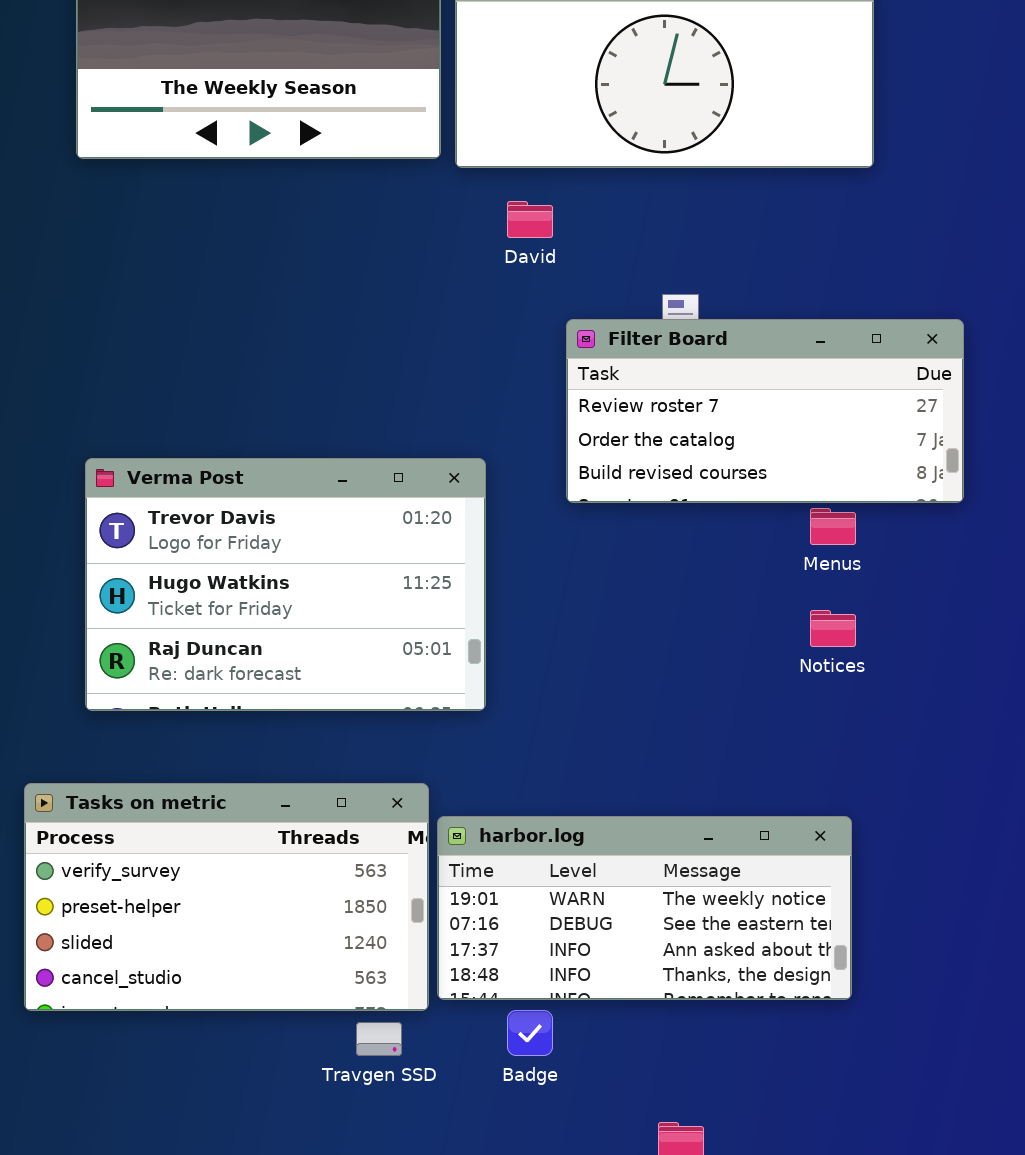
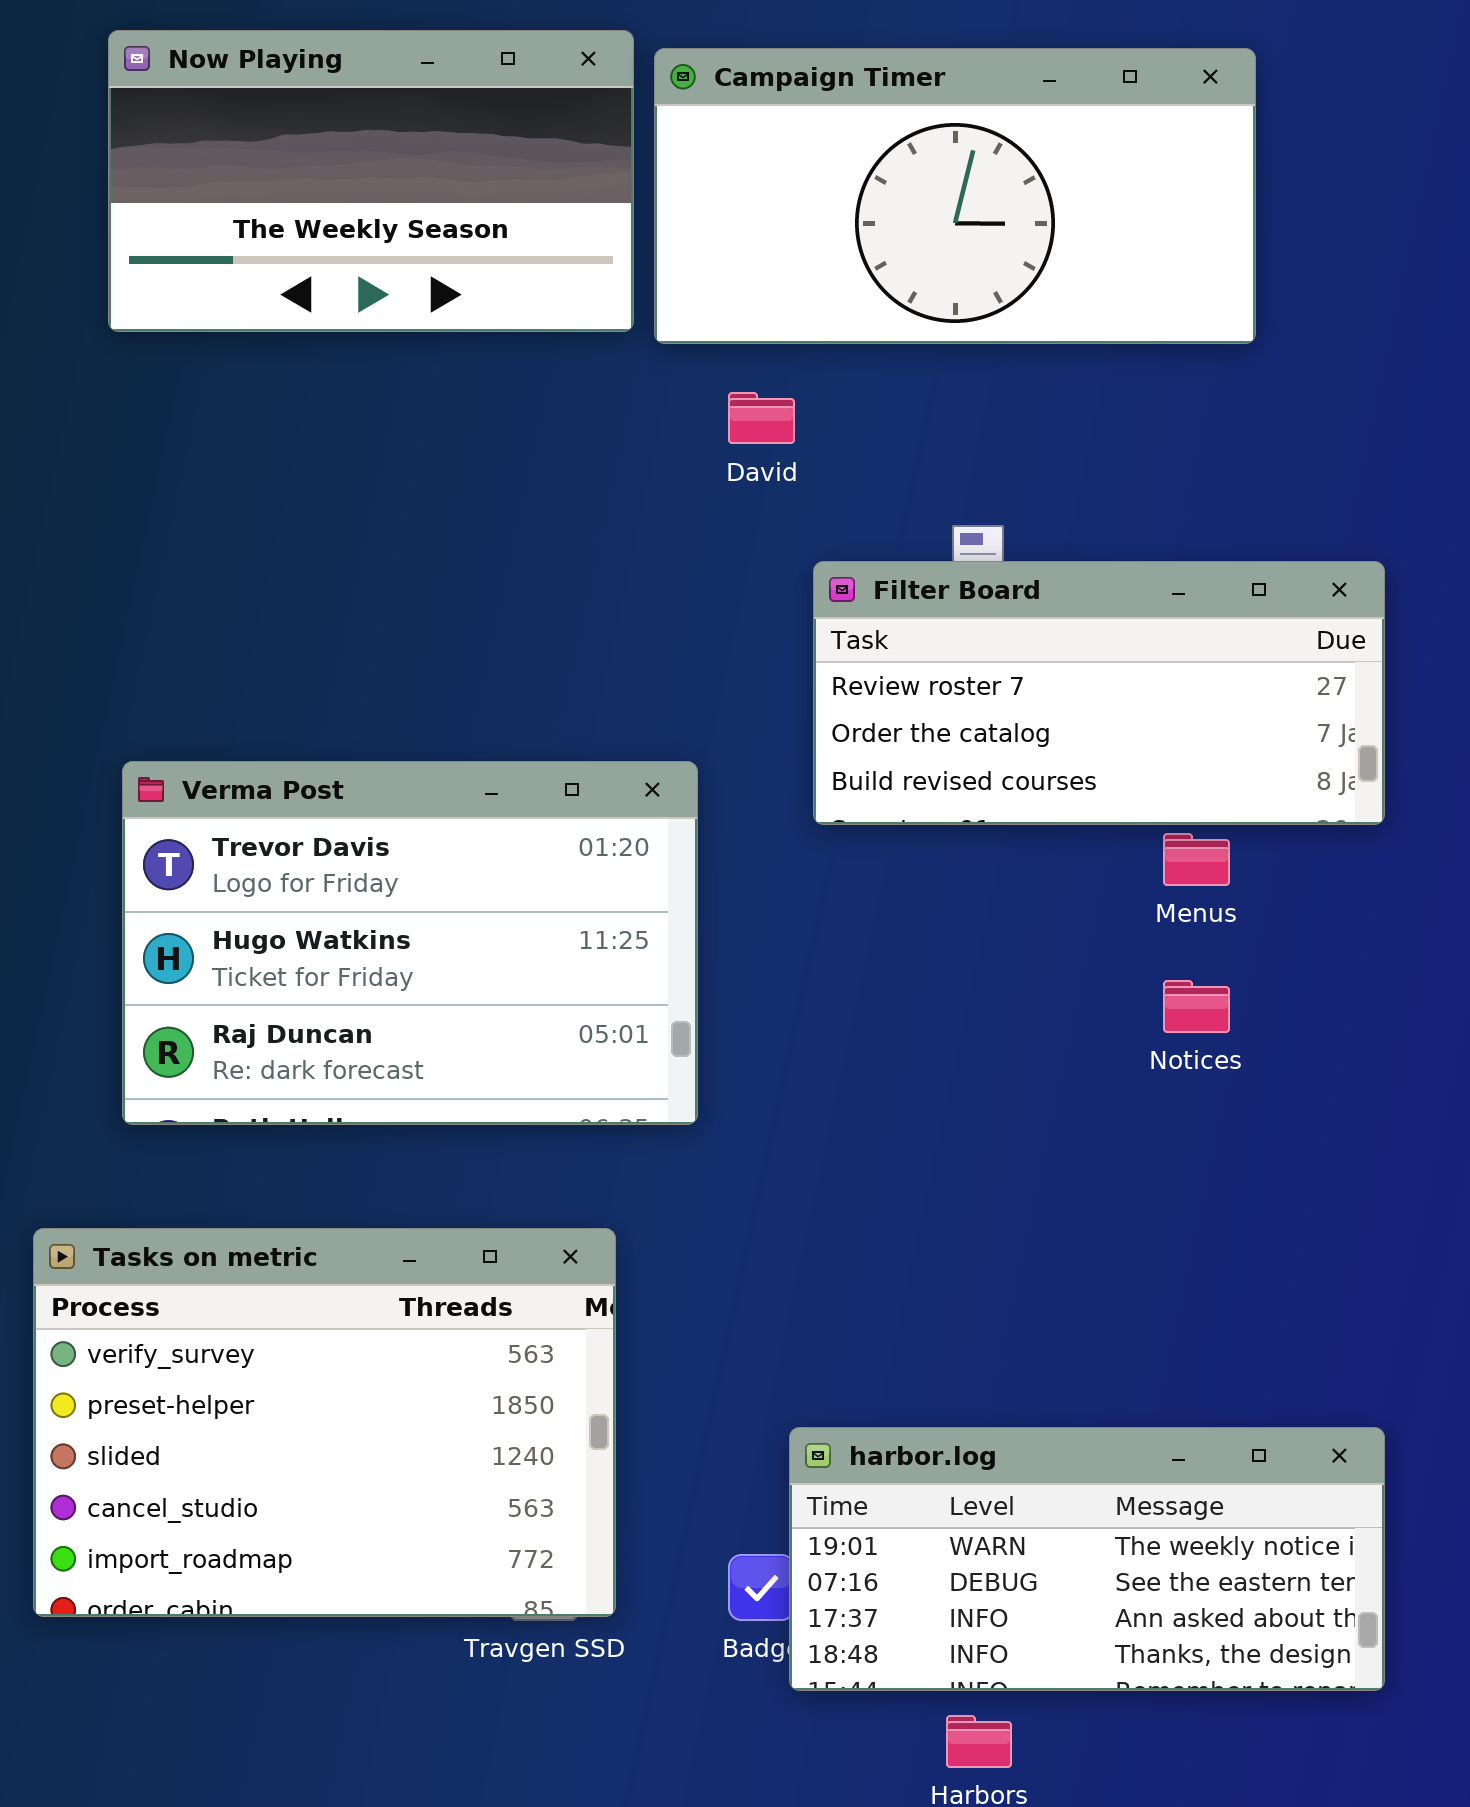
Tasks on metric: [24,783,429,1011] -> [33,1228,616,1617], resized
harbor.log: [437,816,852,1000] -> [789,1427,1385,1691], moved

